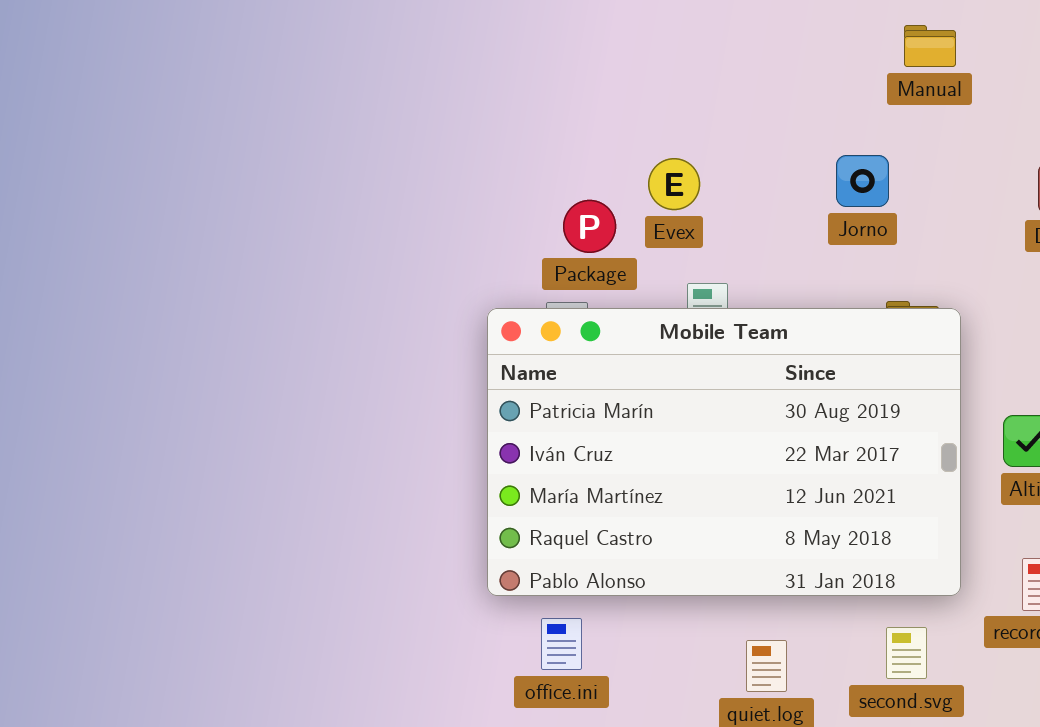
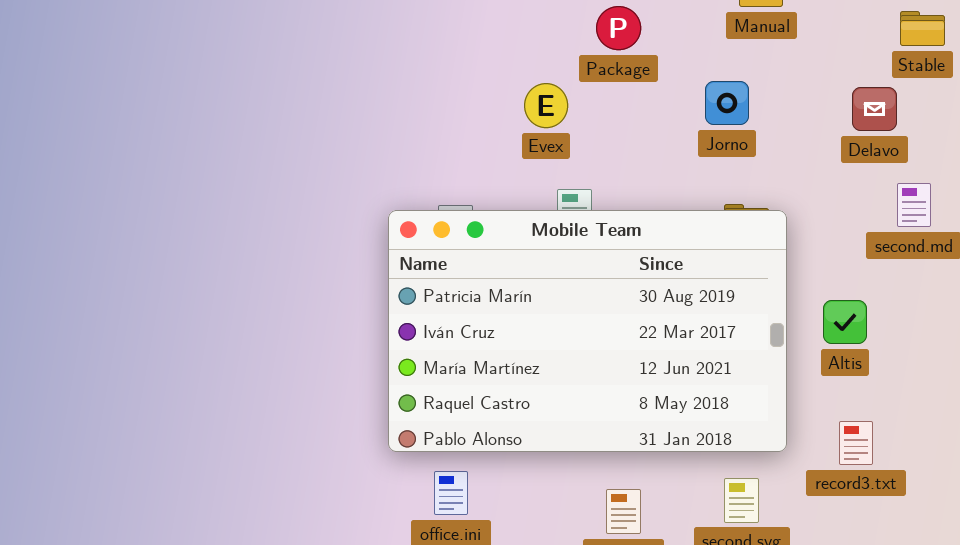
Jorno: [836,155,889,207] -> [705,81,749,125], moved
Package: [563,200,616,253] -> [596,6,641,50], moved

